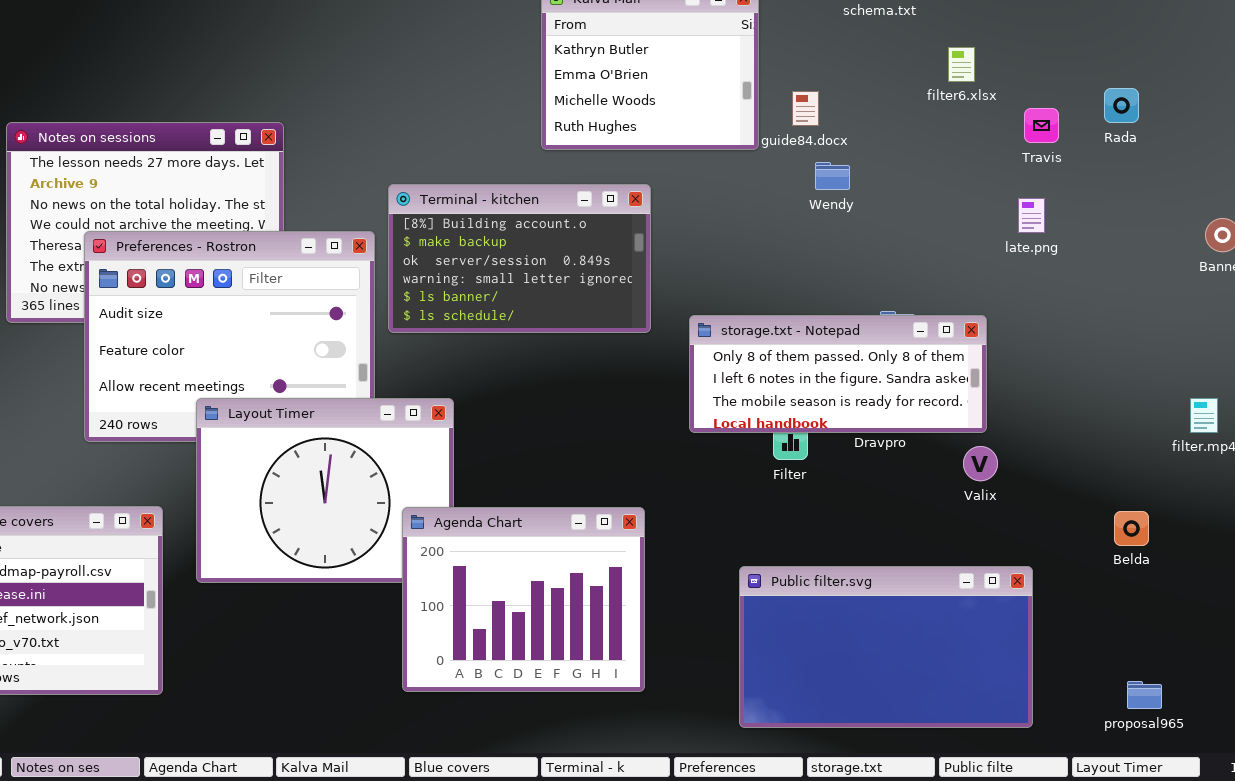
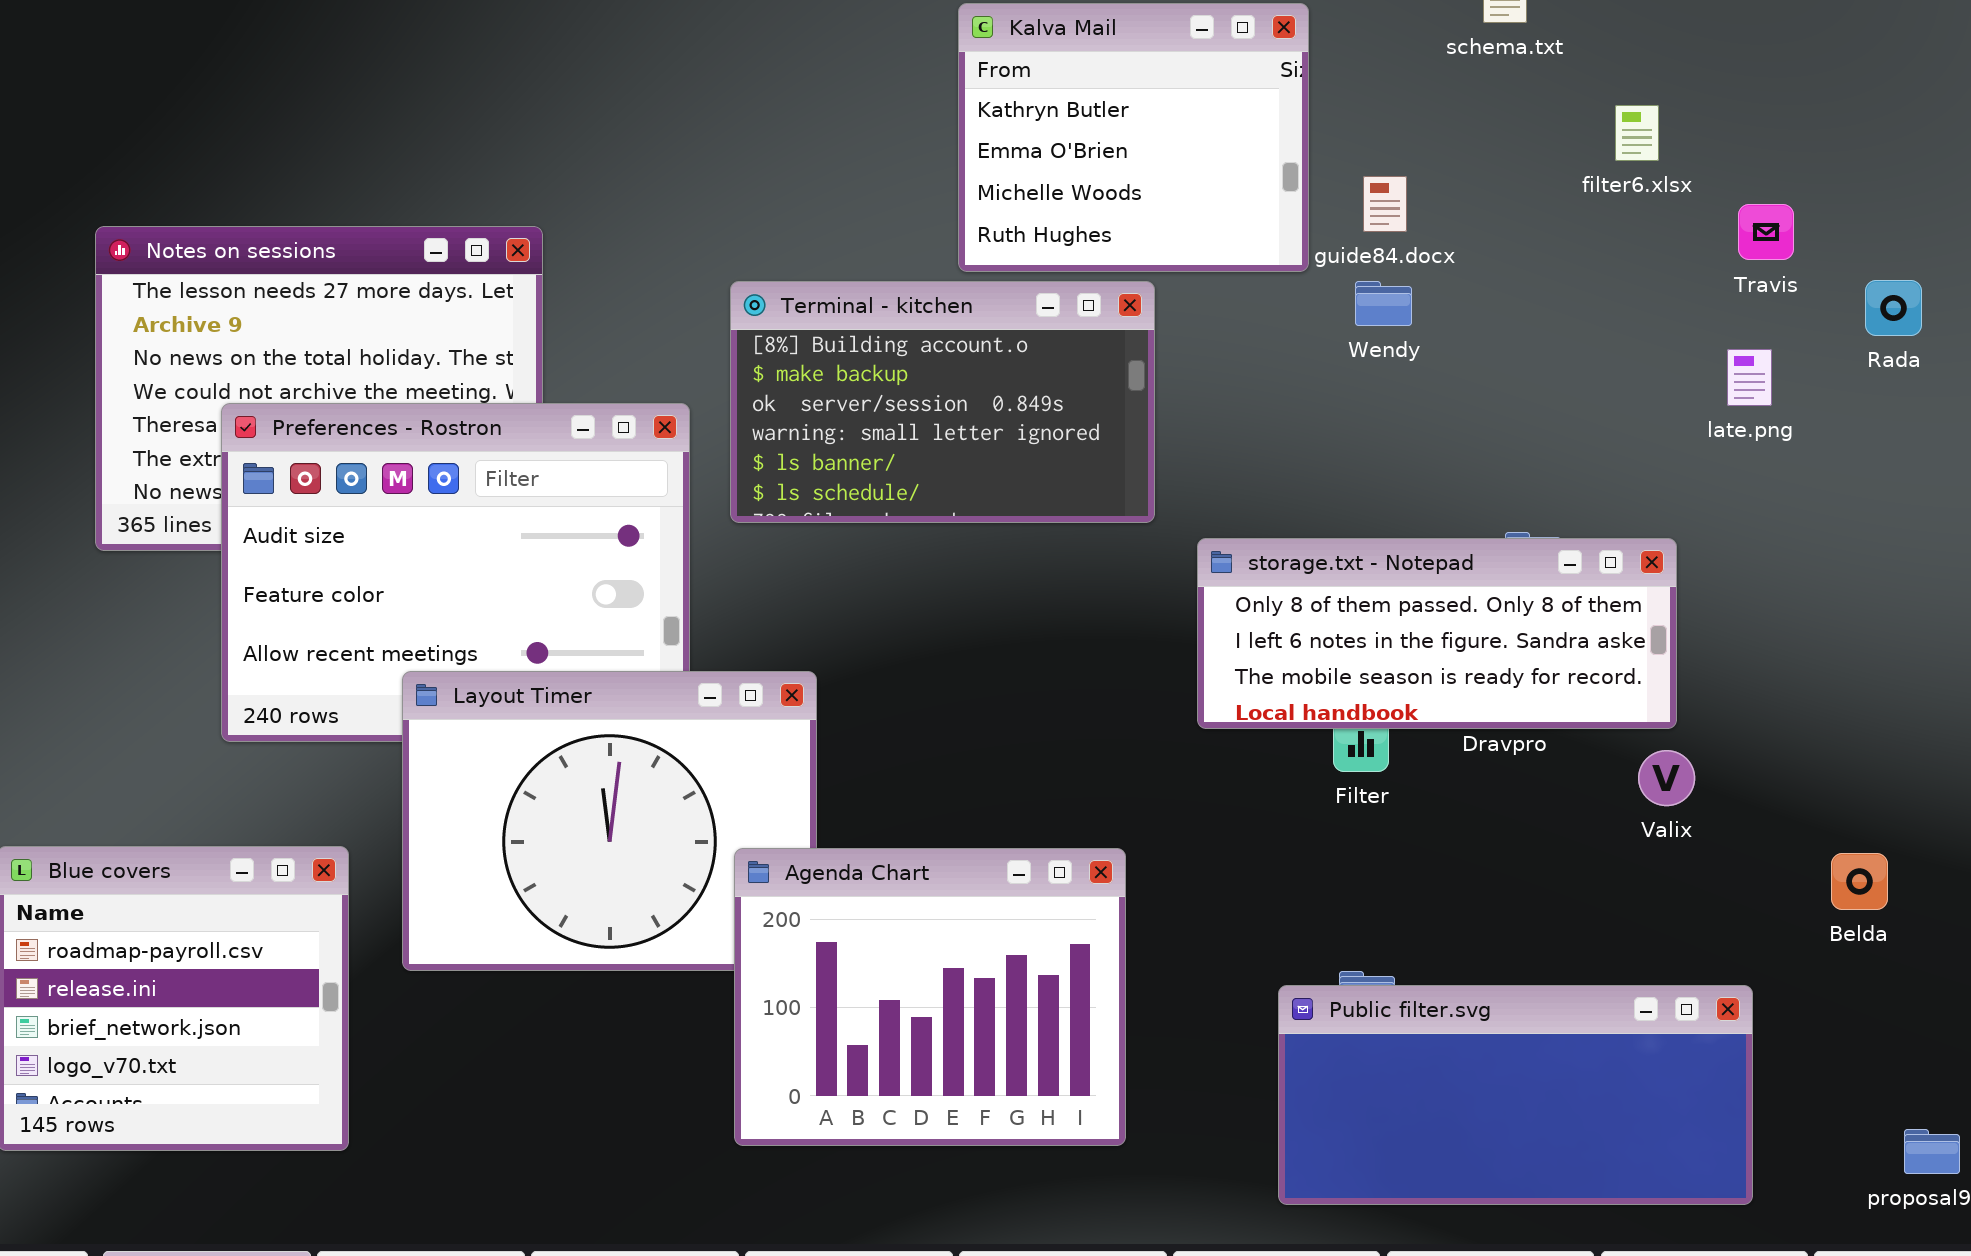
Rada: [1104,88,1139,123] -> [1865,280,1922,336], moved
Wendy: [815,162,850,190] -> [1355,281,1412,326], moved
Terminal - kitchen: [388,184,651,333] -> [730,281,1155,523], moved
Belda: [1114,511,1149,546] -> [1831,853,1888,910], moved
Public filter.svg: [739,566,1033,728] -> [1278,985,1753,1205], resized

